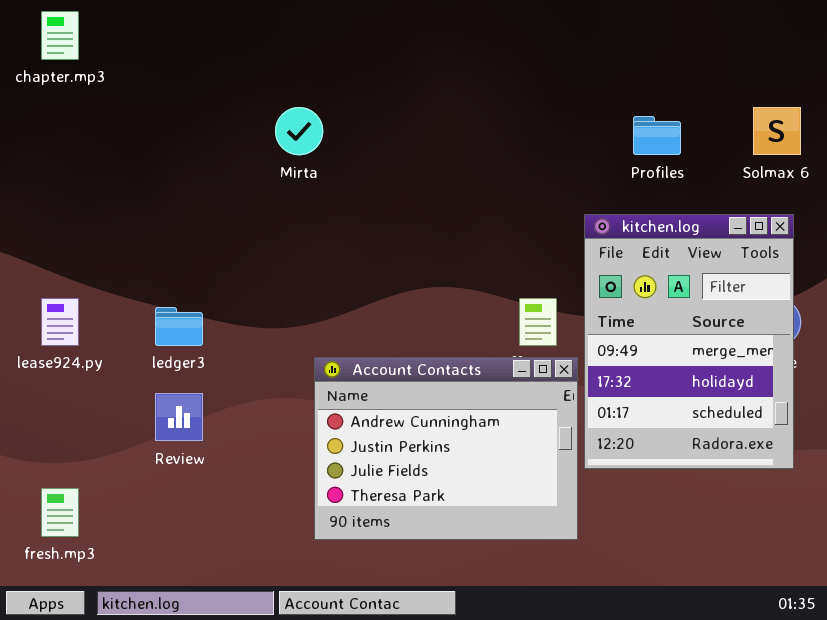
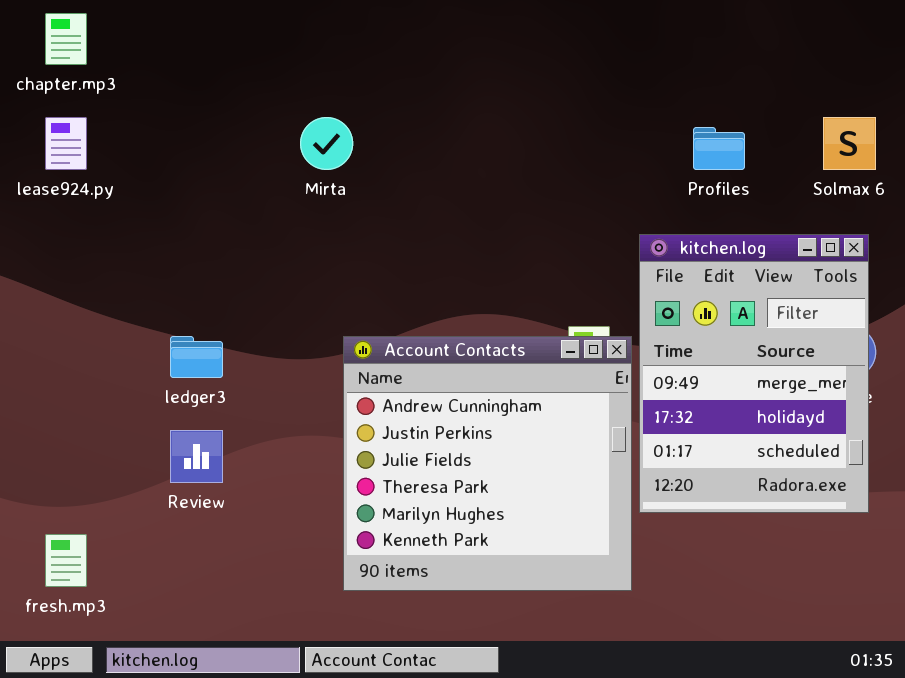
lease924.py: [41,298,79,346] -> [45,117,87,170], moved
Account Contacts: [314,357,578,540] -> [343,336,632,591], resized

